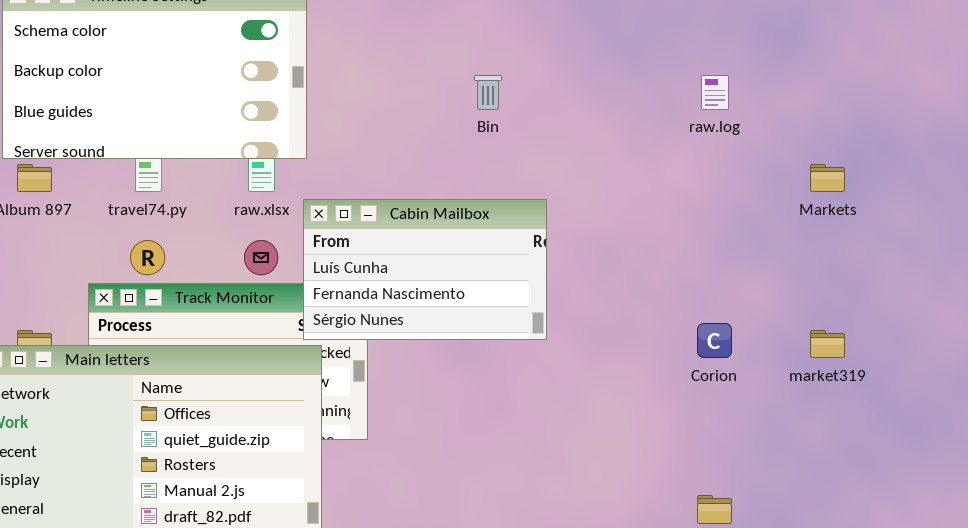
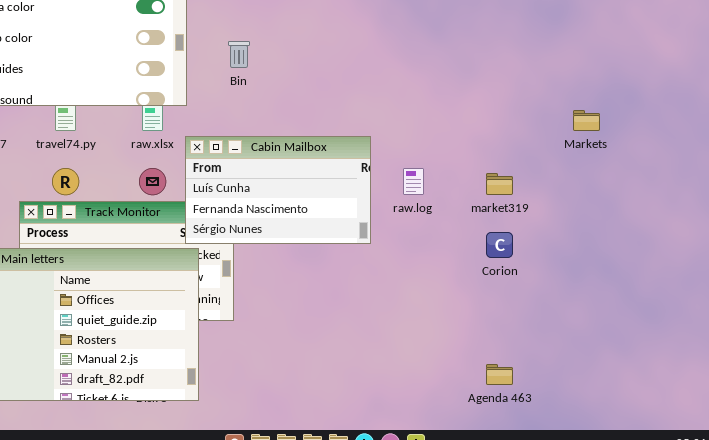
Bin: [474,75,502,110] -> [228,41,250,68], moved
raw.log: [701,75,729,110] -> [403,168,424,195], moved
market319: [810,330,845,358] -> [486,173,513,195], moved

